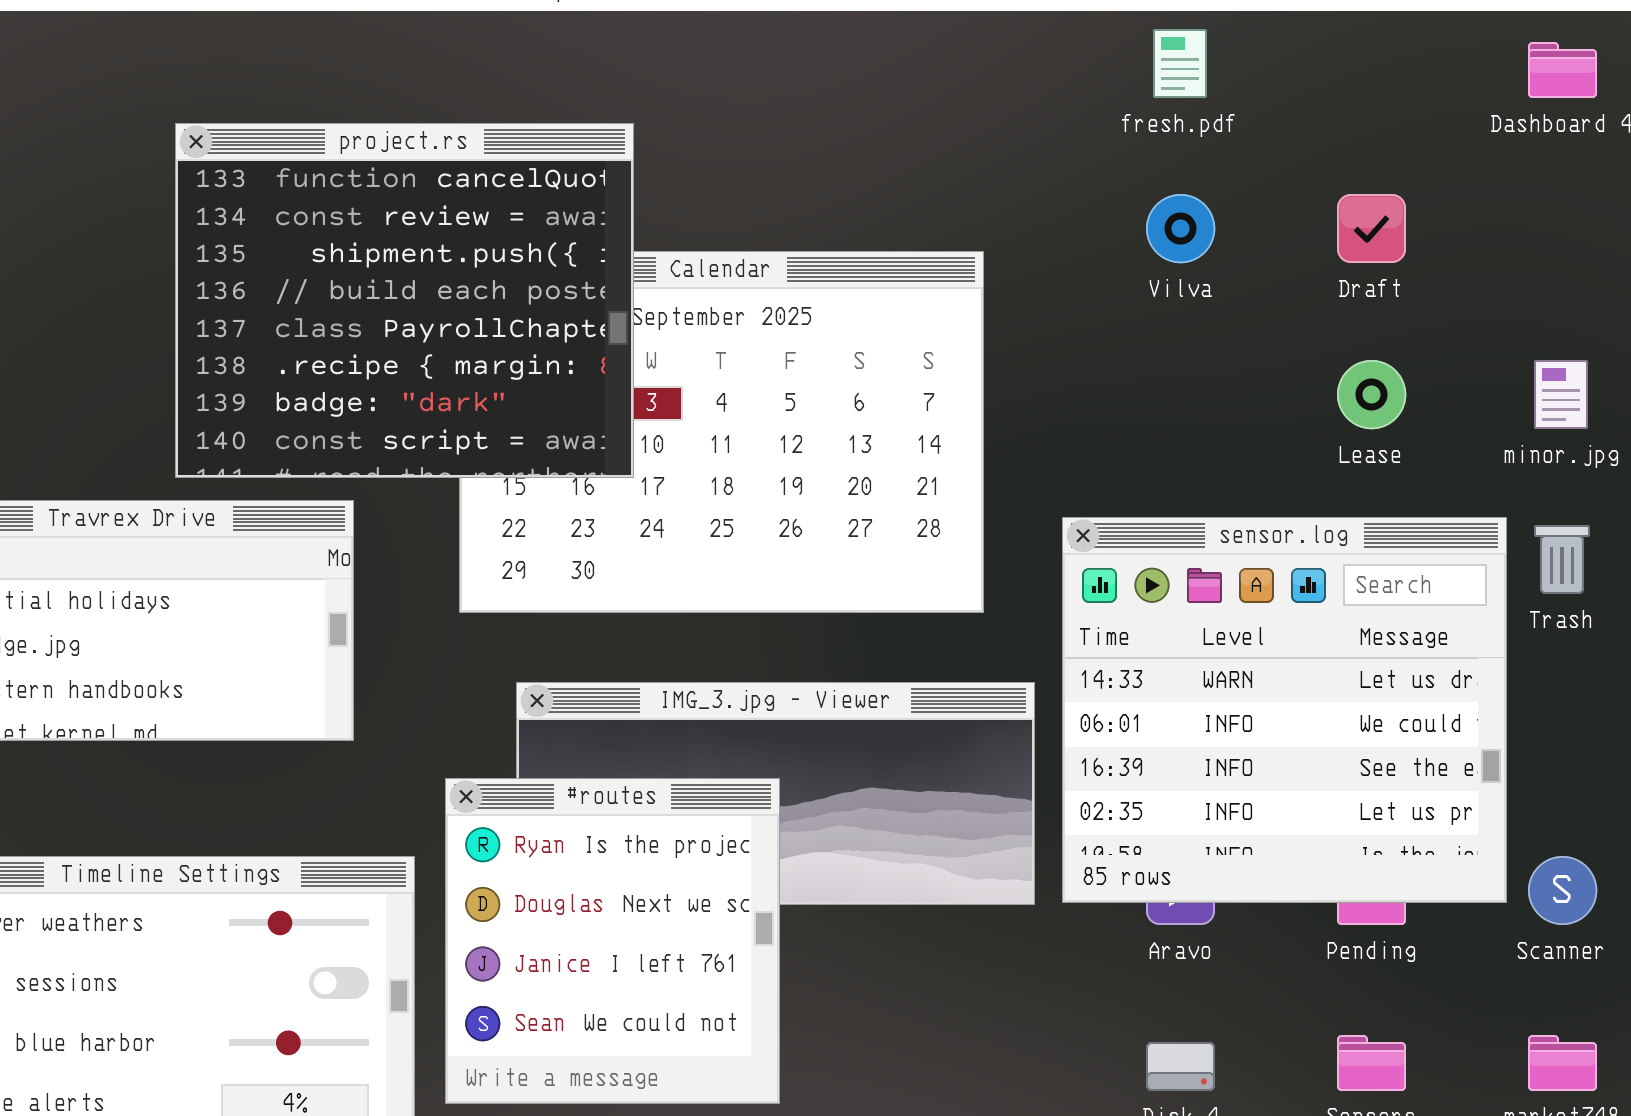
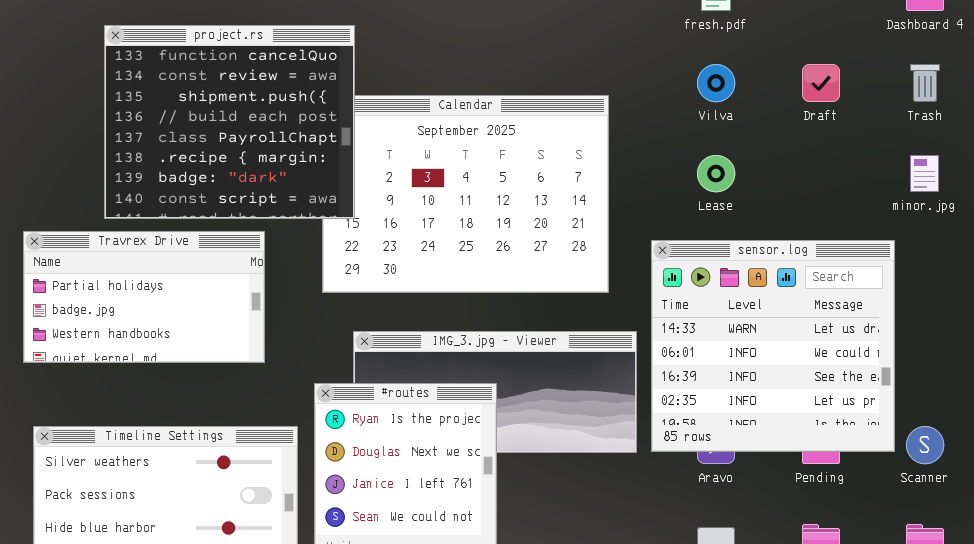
project.rs: [175,123,634,478] -> [104,25,355,219], moved
Lease: [1337,360,1406,429] -> [697,155,735,192], moved
Trash: [1534,525,1590,594] -> [910,64,940,102], moved

